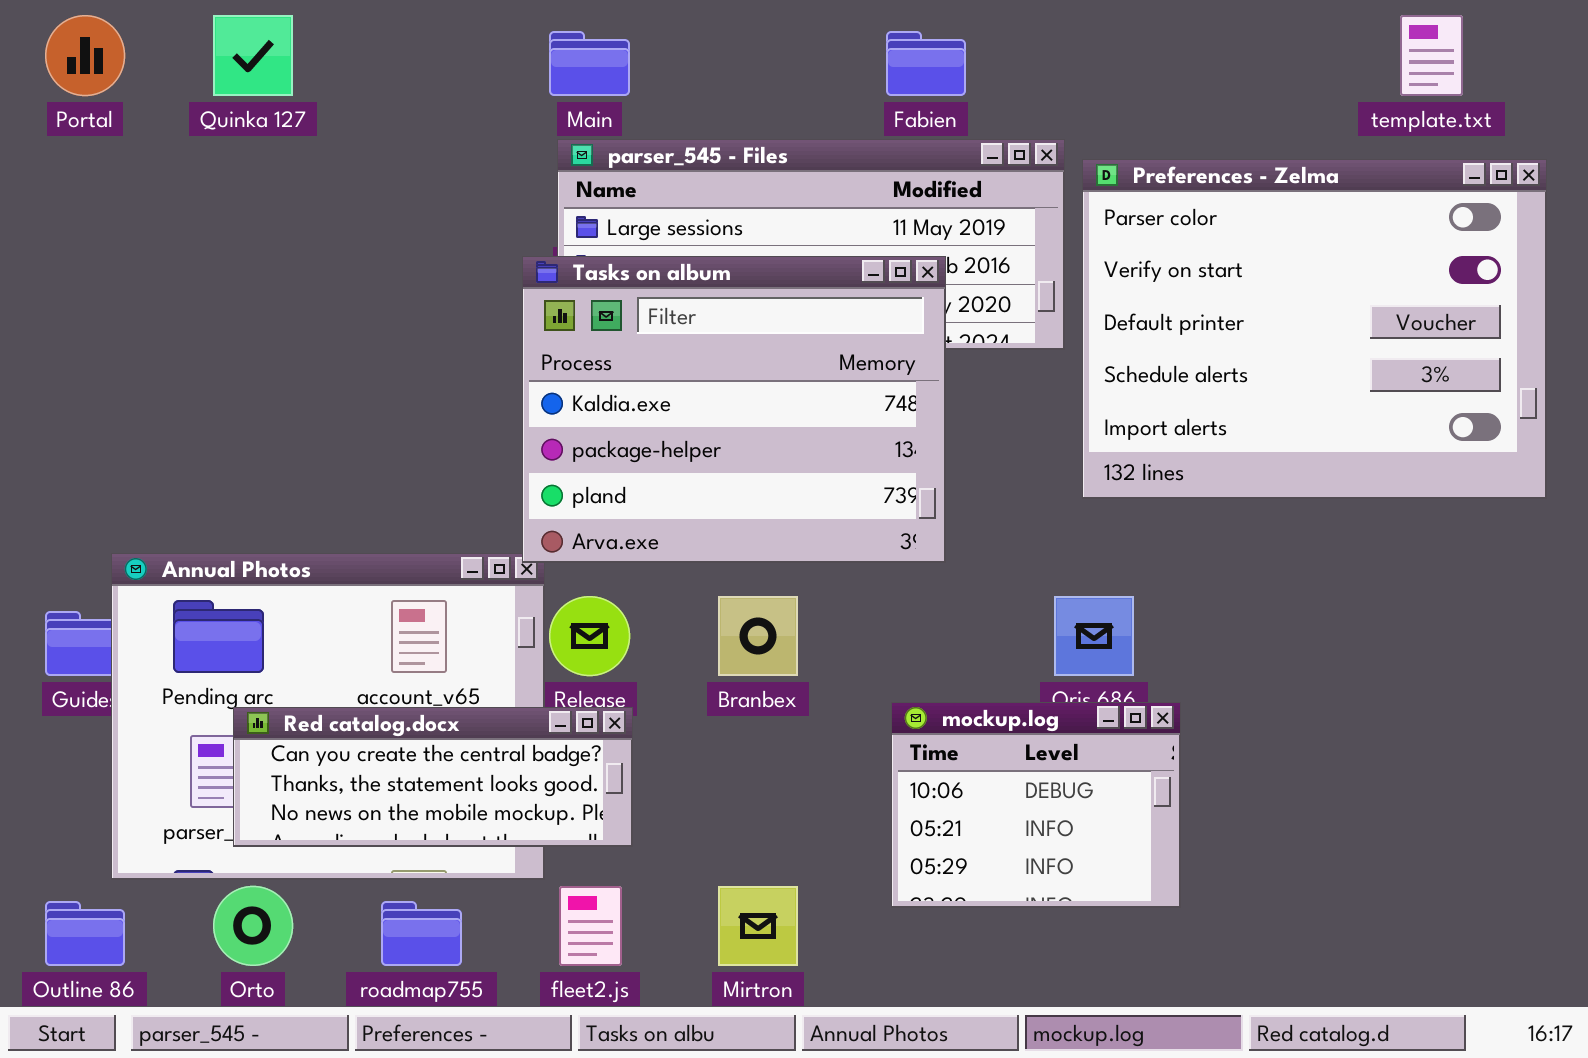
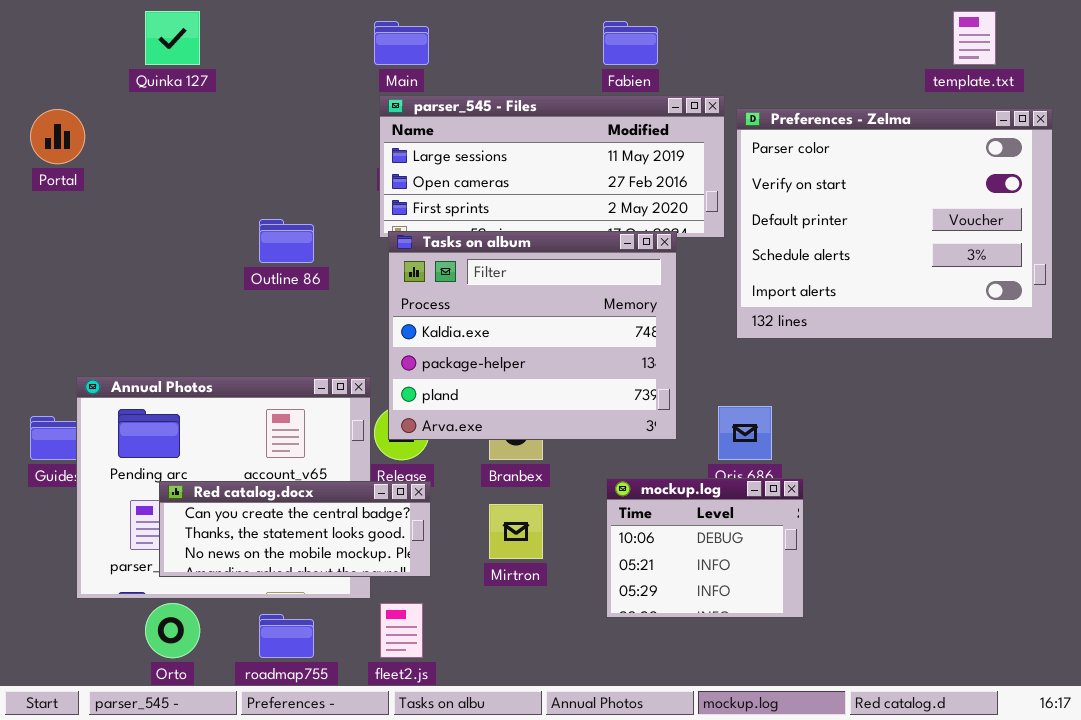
Portal: [45,15,125,96] -> [30,109,85,164], moved
Tasks on album: [522,256,946,563] -> [388,231,677,440], moved
Mirtron: [718,886,798,966] -> [489,504,543,559], moved
Outline 86: [45,901,125,966] -> [259,219,314,263], moved

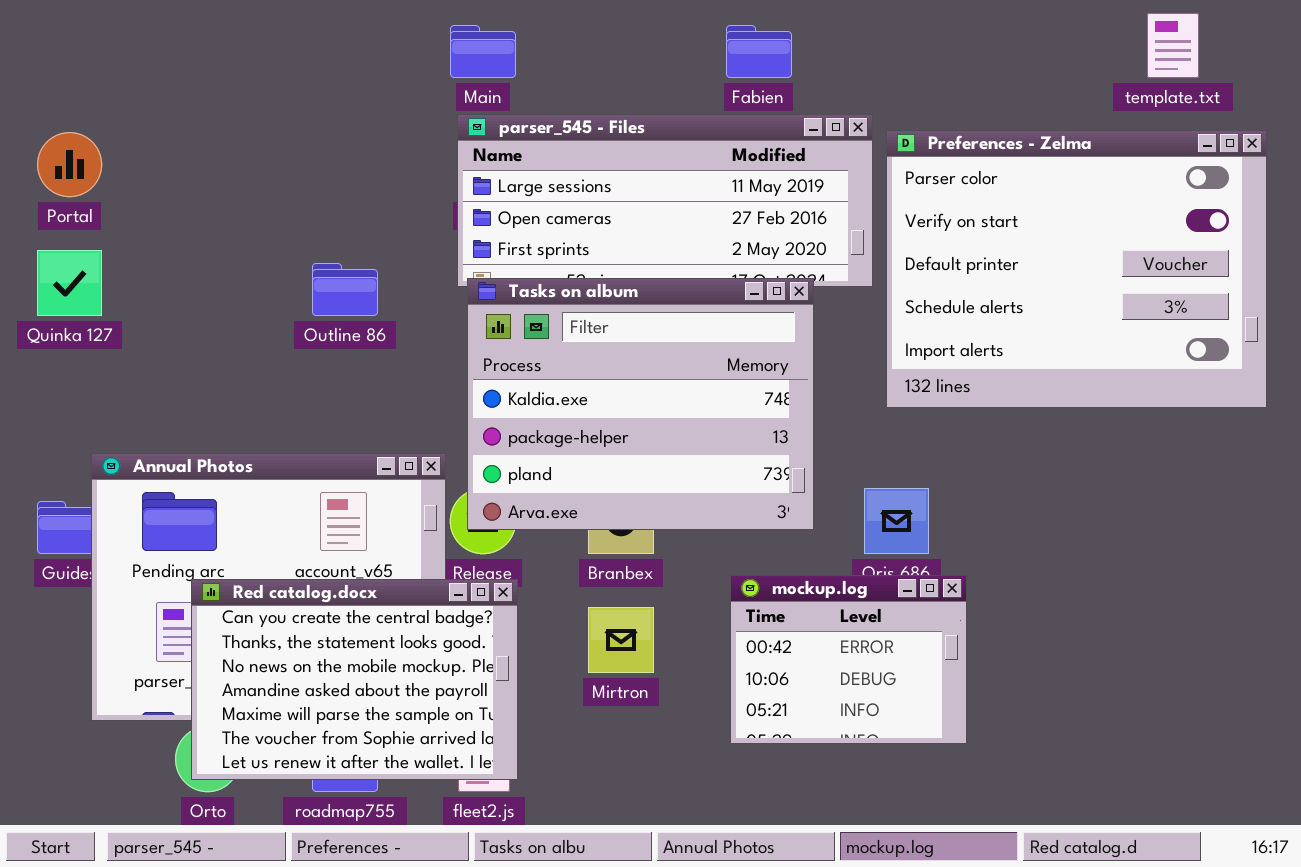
Quinka 127: [145,11,200,65] -> [37,250,102,316], moved
mockup.log: [606,478,804,618] -> [730,575,967,744], scrolled up 1 row
Red catalog.docx: [159,481,431,577] -> [191,579,518,780], resized

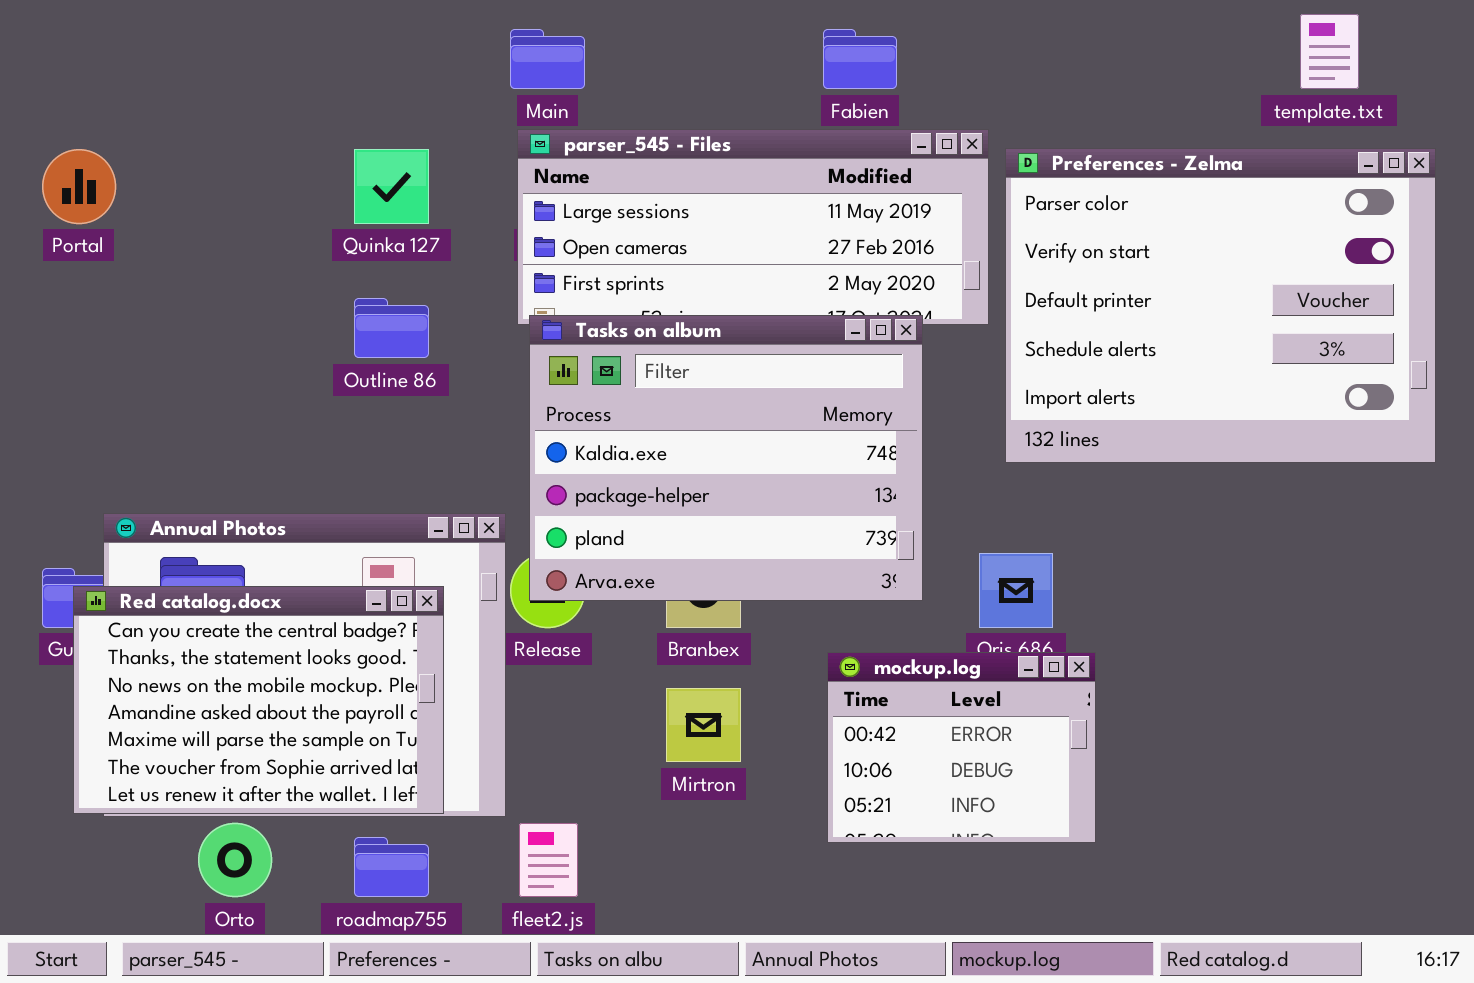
Quinka 127: [37,250,102,316] -> [354,149,429,224], moved
Red catalog.docx: [191,579,518,780] -> [73,586,444,814], moved

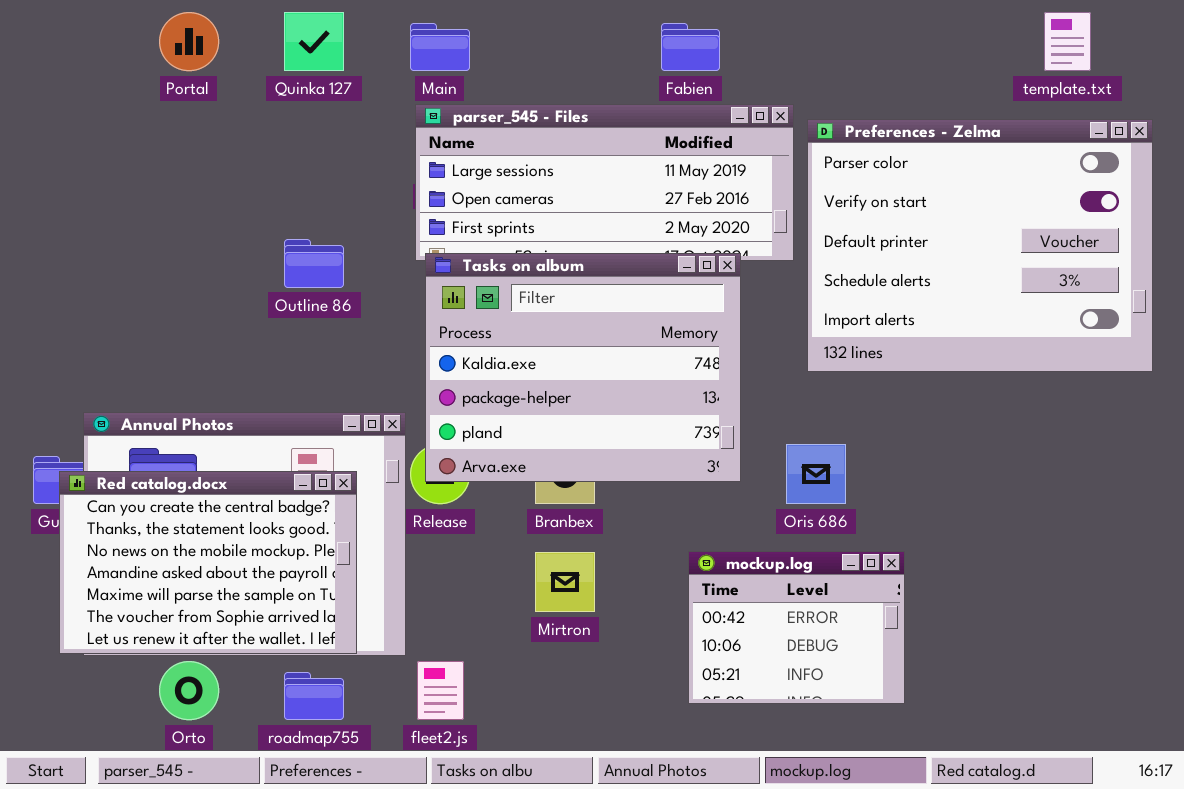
Portal: [42,149,116,224] -> [159,12,219,71], moved
Quinka 127: [354,149,429,224] -> [284,12,344,71], moved
mockup.log: [827,652,1096,843] -> [688,551,905,704], moved

